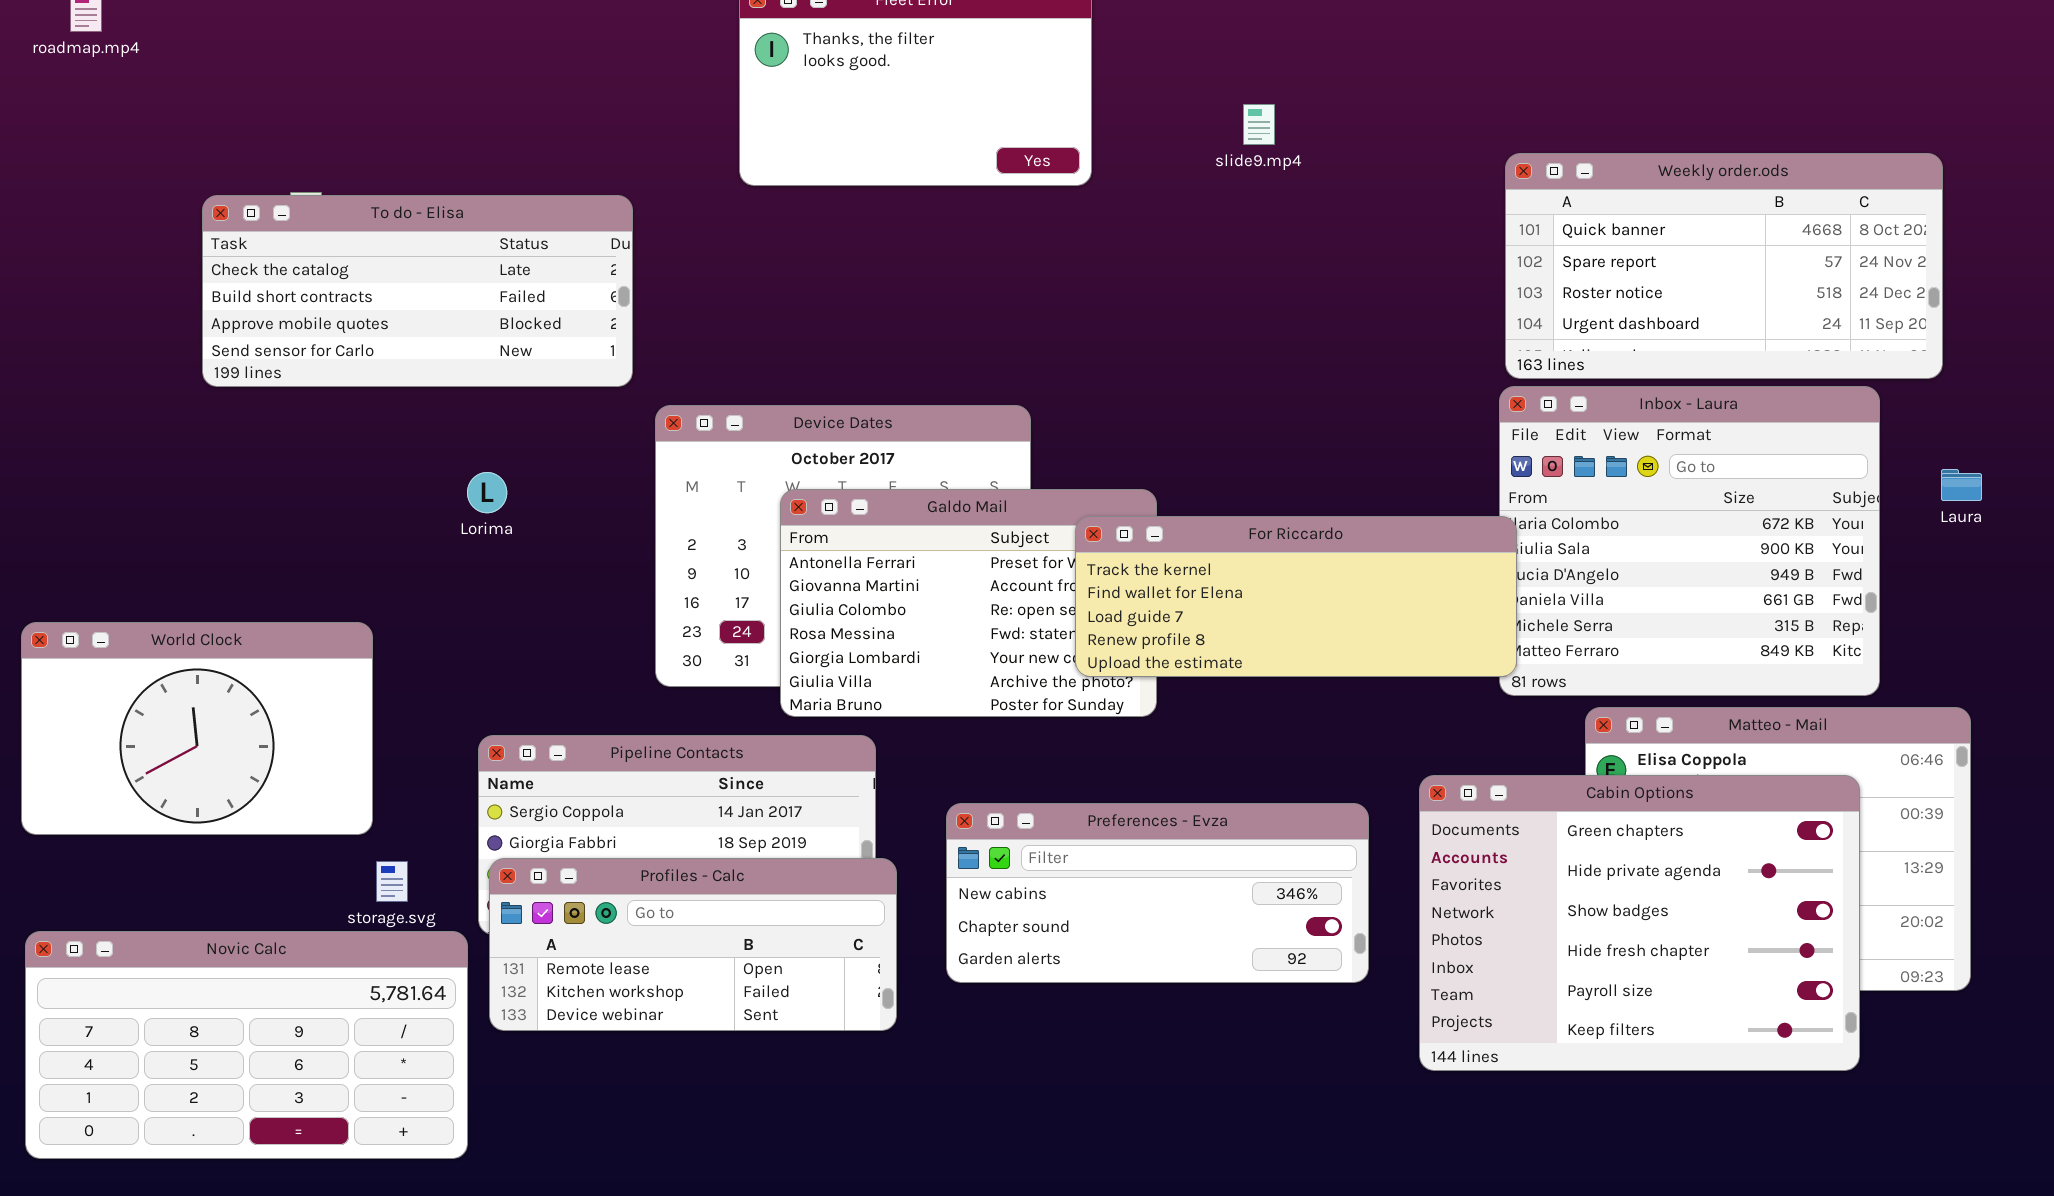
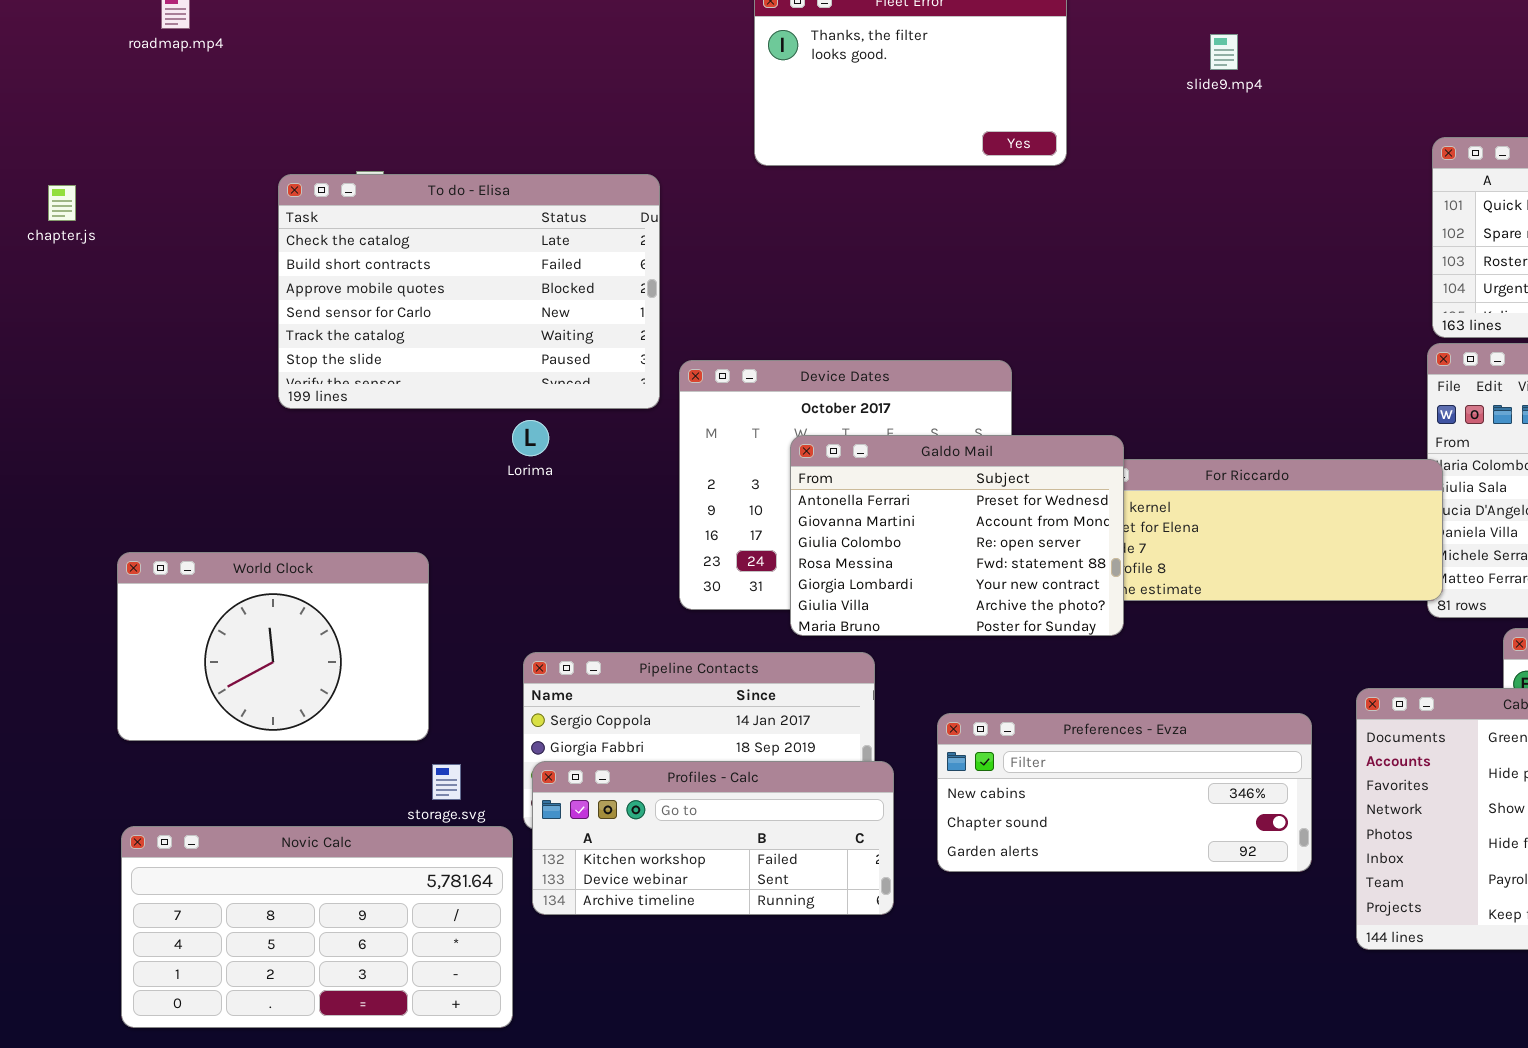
slide9.mp4: [1243,104,1275,145] -> [1210,34,1238,70], moved
To do - Elisa: [202,195,633,387] -> [278,174,660,409], resized
Galdo Mail: [780,489,1157,717] -> [790,435,1124,636], raised
Profiles - Calc: [489,858,897,1031] -> [532,761,894,915], scrolled down 1 row

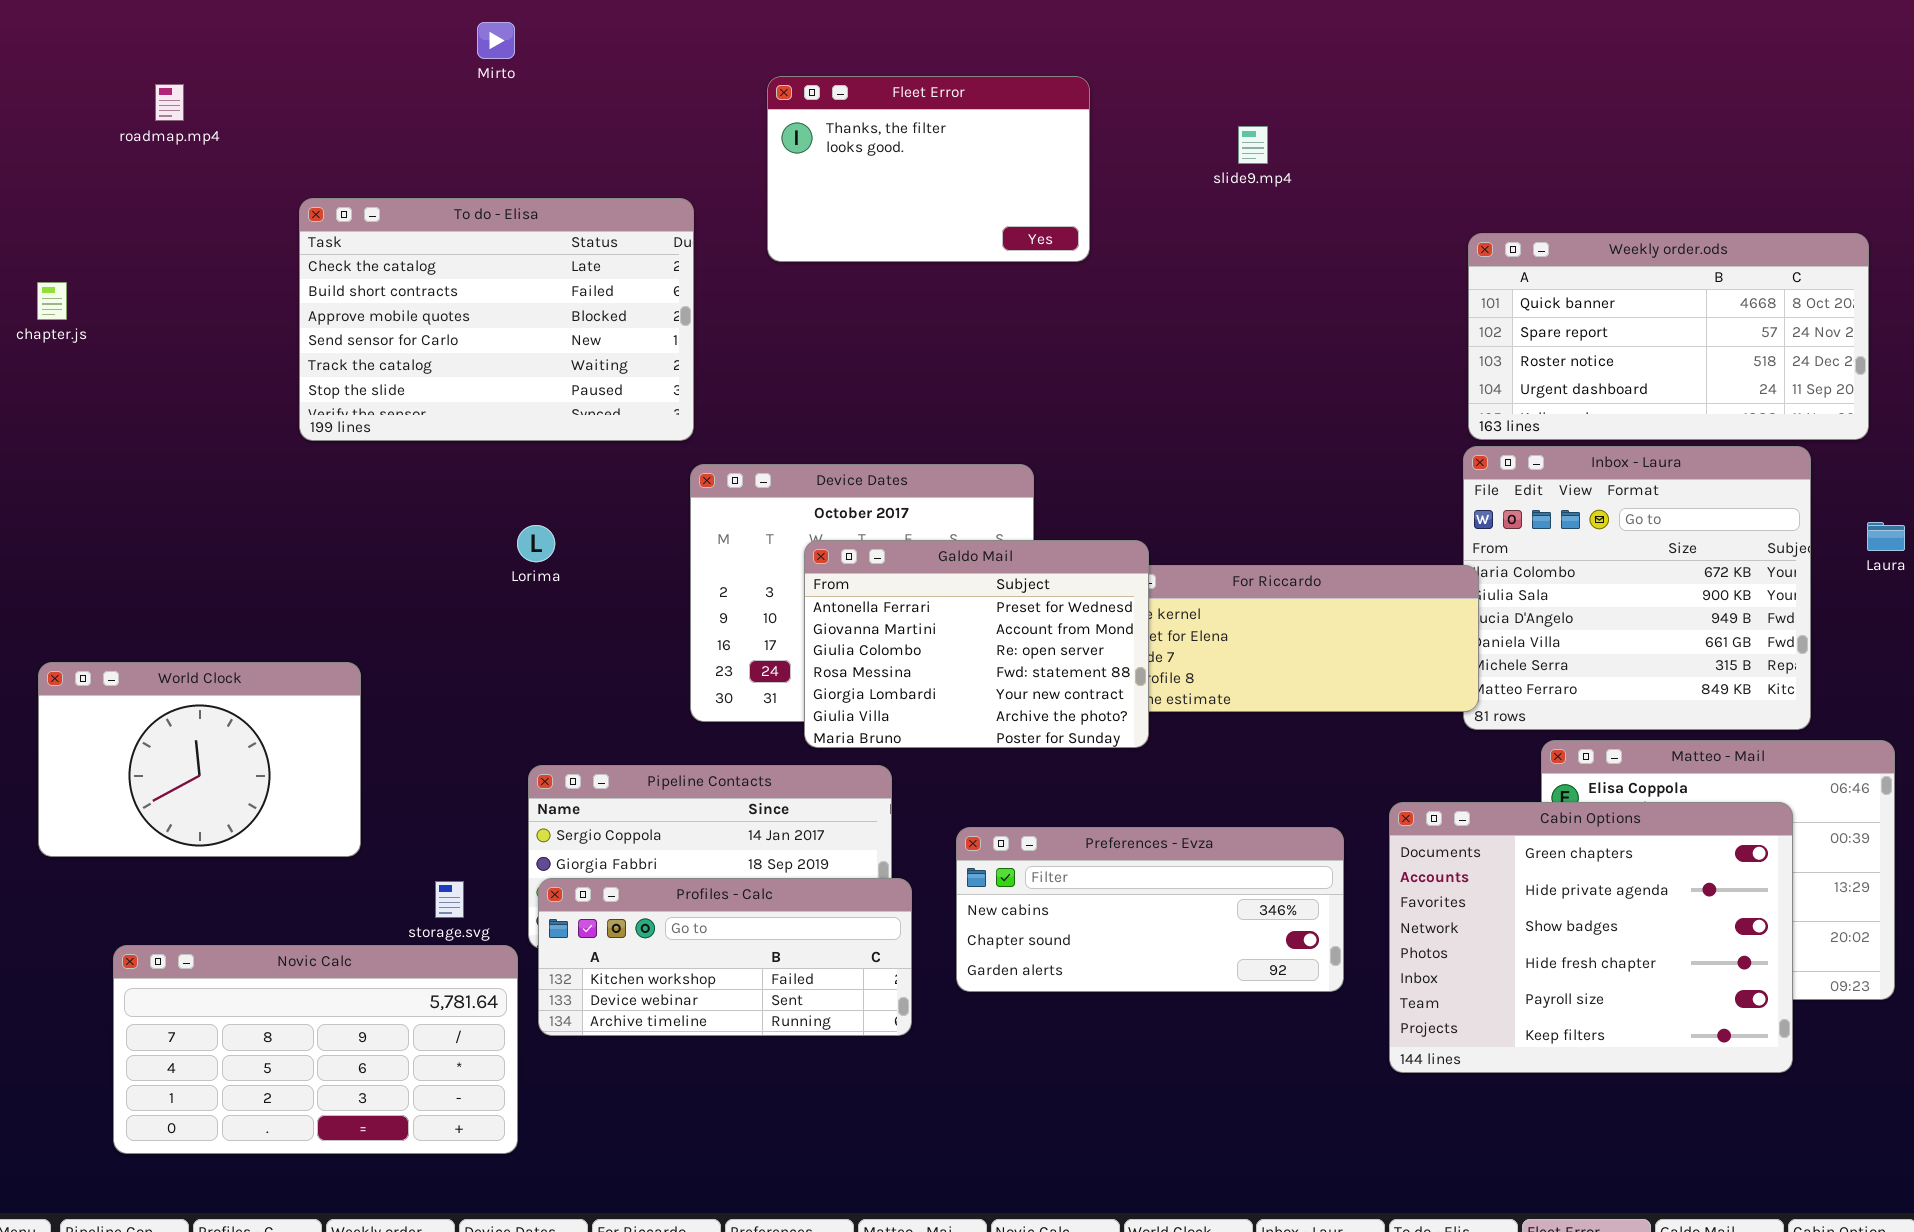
To do - Elisa: [278,174,660,409] -> [299,198,694,441], moved
World Clock: [117,552,429,741] -> [38,662,361,857], moved

